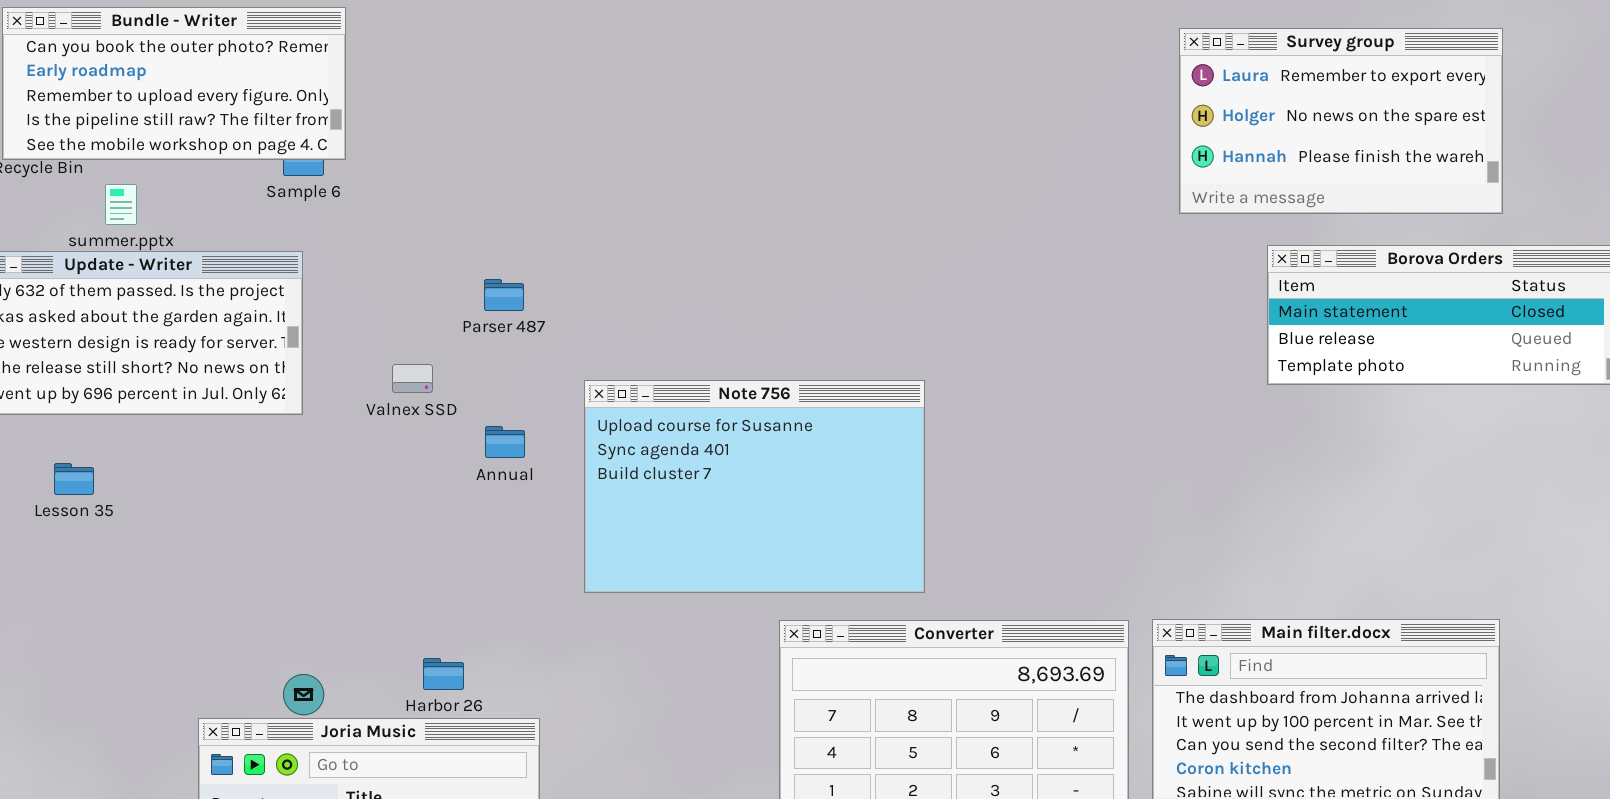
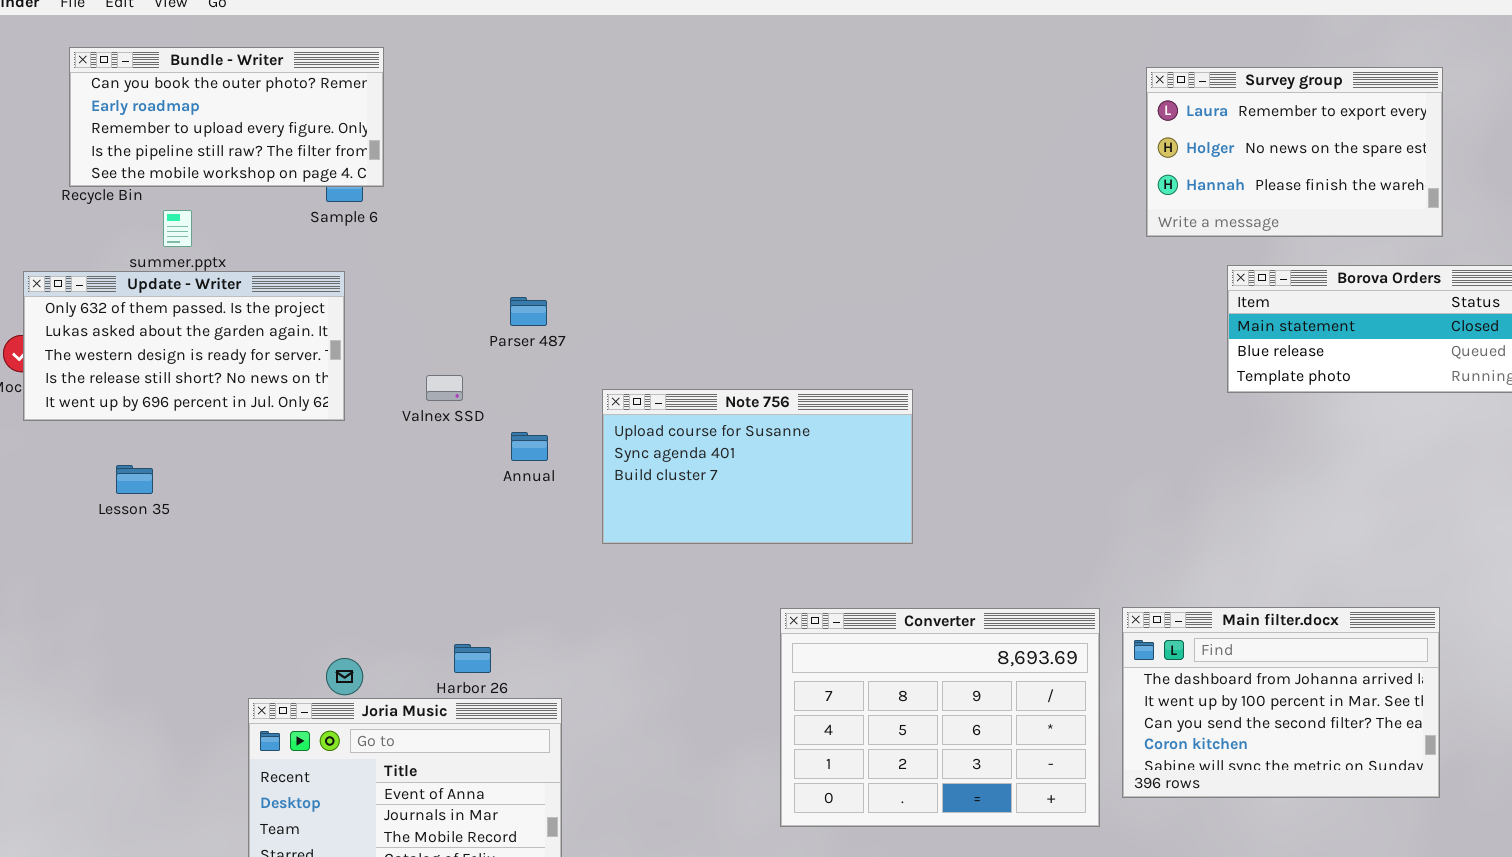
Note 756: [584,380,925,593] -> [602,389,913,544], resized

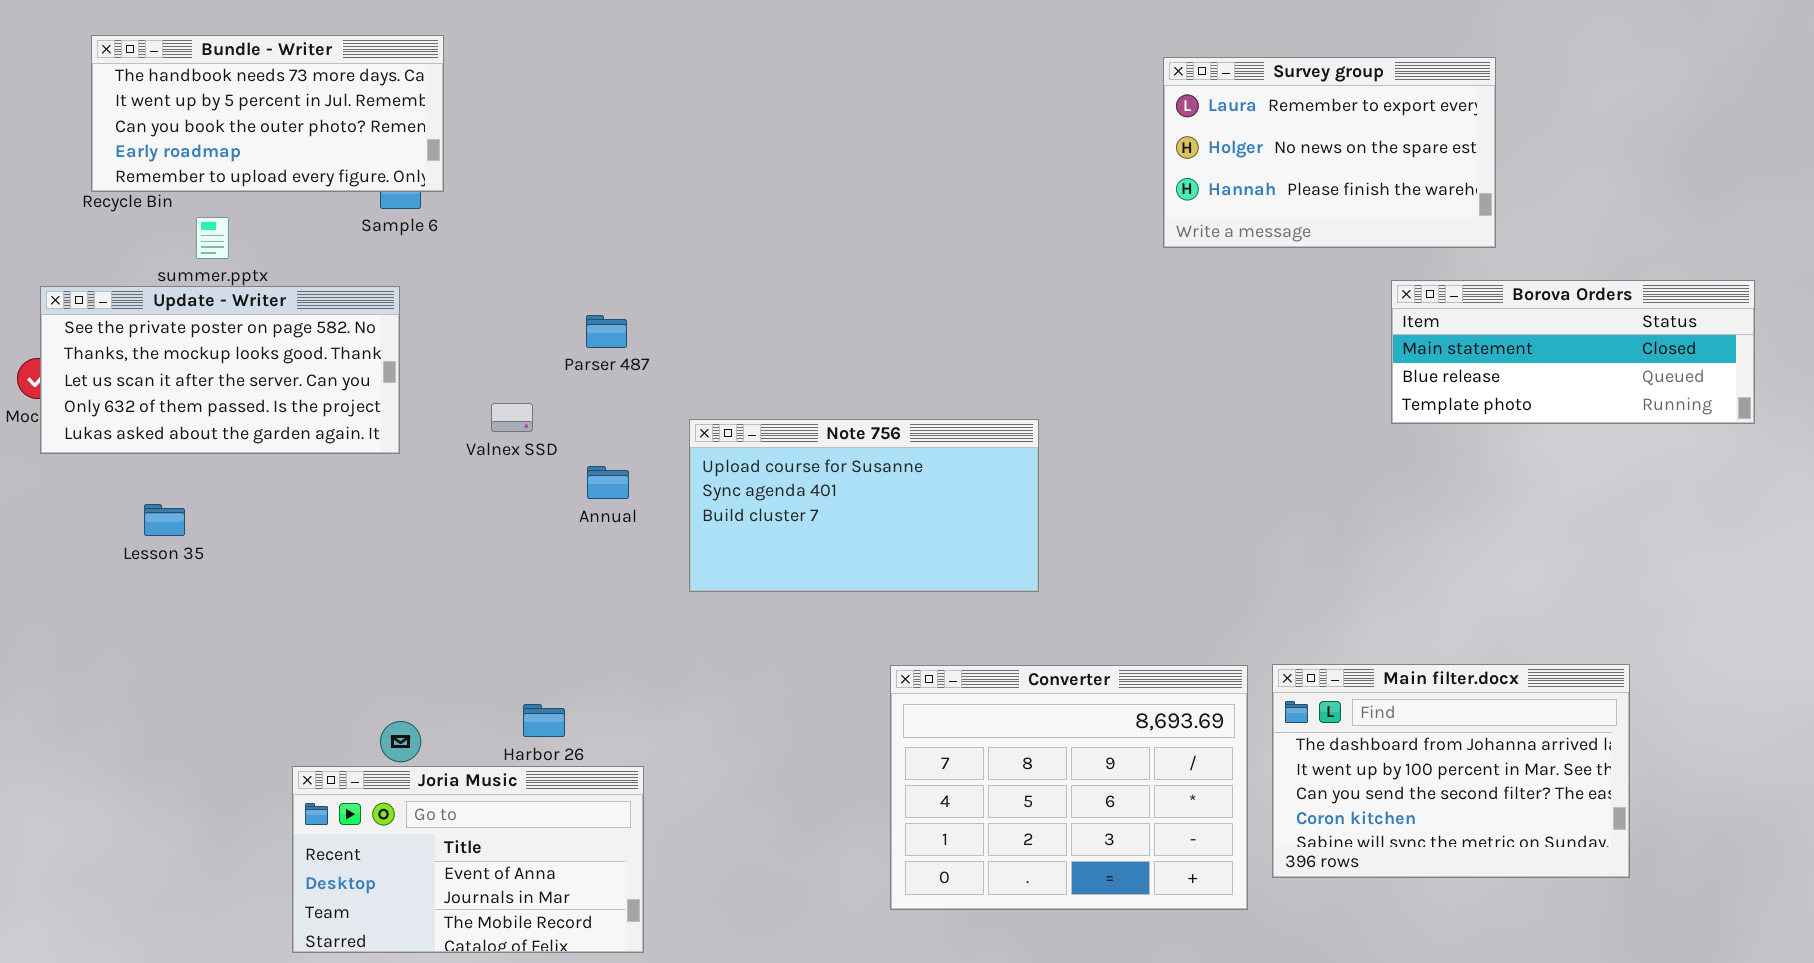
Bundle - Writer: [69,47,384,187] -> [91,35,444,192], scrolled up 2 rows
Survey group: [1146,67,1443,237] -> [1163,57,1496,248], moved
Update - Writer: [23,271,345,421] -> [40,286,400,454], scrolled up 3 rows

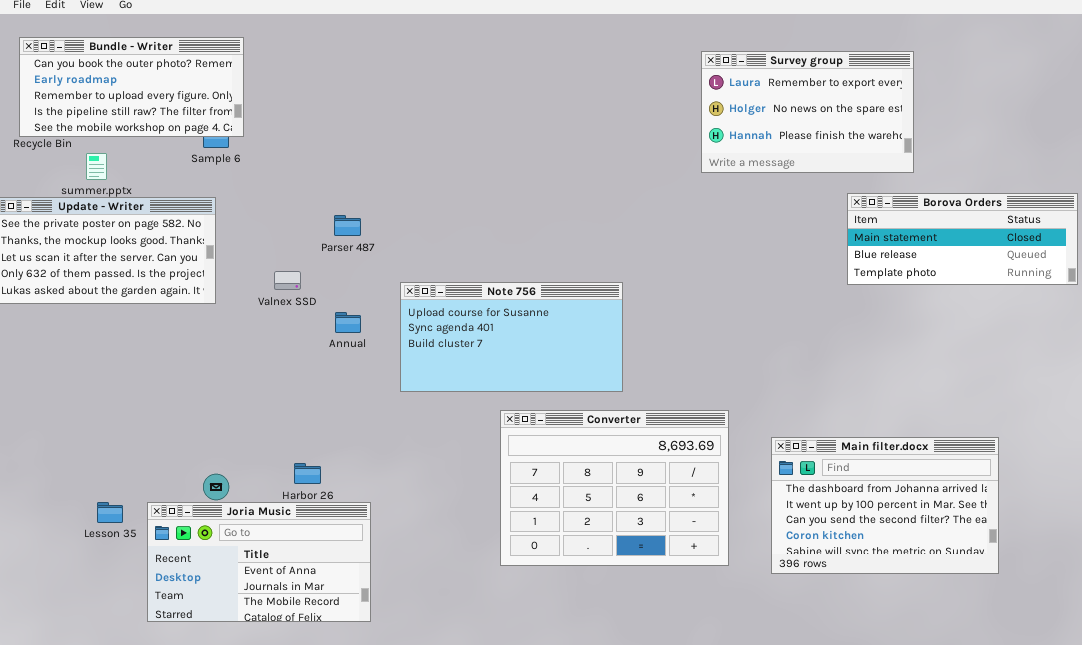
Bundle - Writer: [91,35,444,192] -> [19,37,244,137], scrolled down 2 rows
Lesson 35: [144,504,185,536] -> [97,502,123,523], moved
Converter: [890,665,1248,910] -> [500,410,729,566], moved

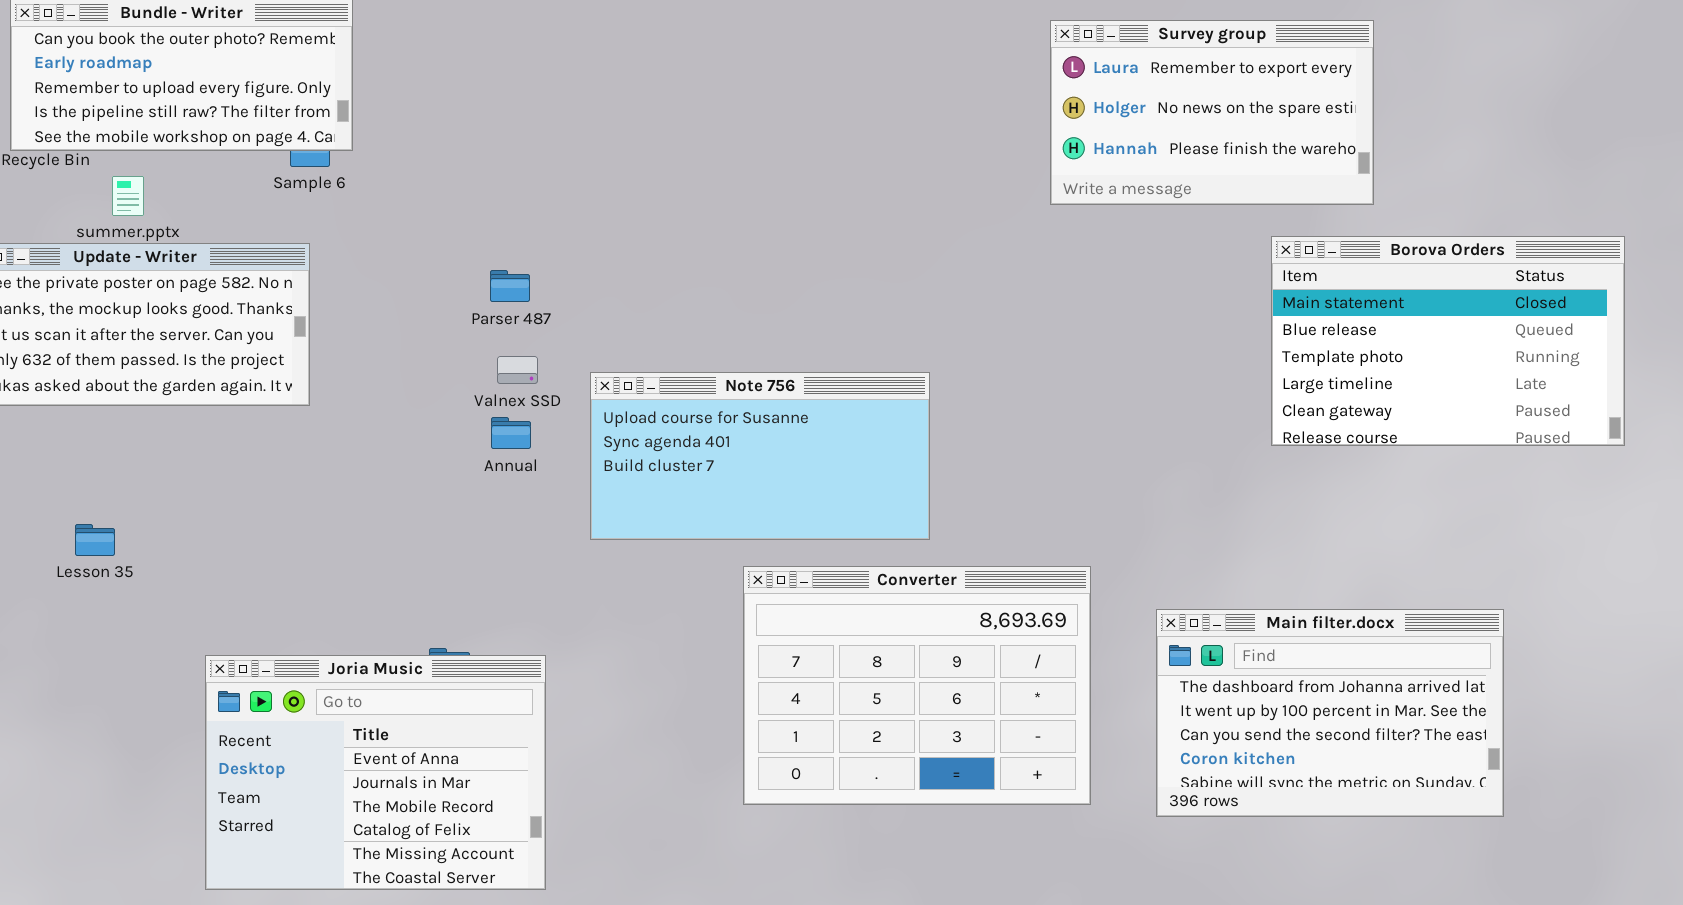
Borova Orders: [847,193,1078,285] -> [1271,236,1625,446], resized
Valnex SSD: [274,271,301,290] -> [497,356,538,384], moved
Lesson 35: [97,502,123,523] -> [75,524,115,556], moved
Joria Music: [147,502,371,622] -> [205,655,546,890], resized

